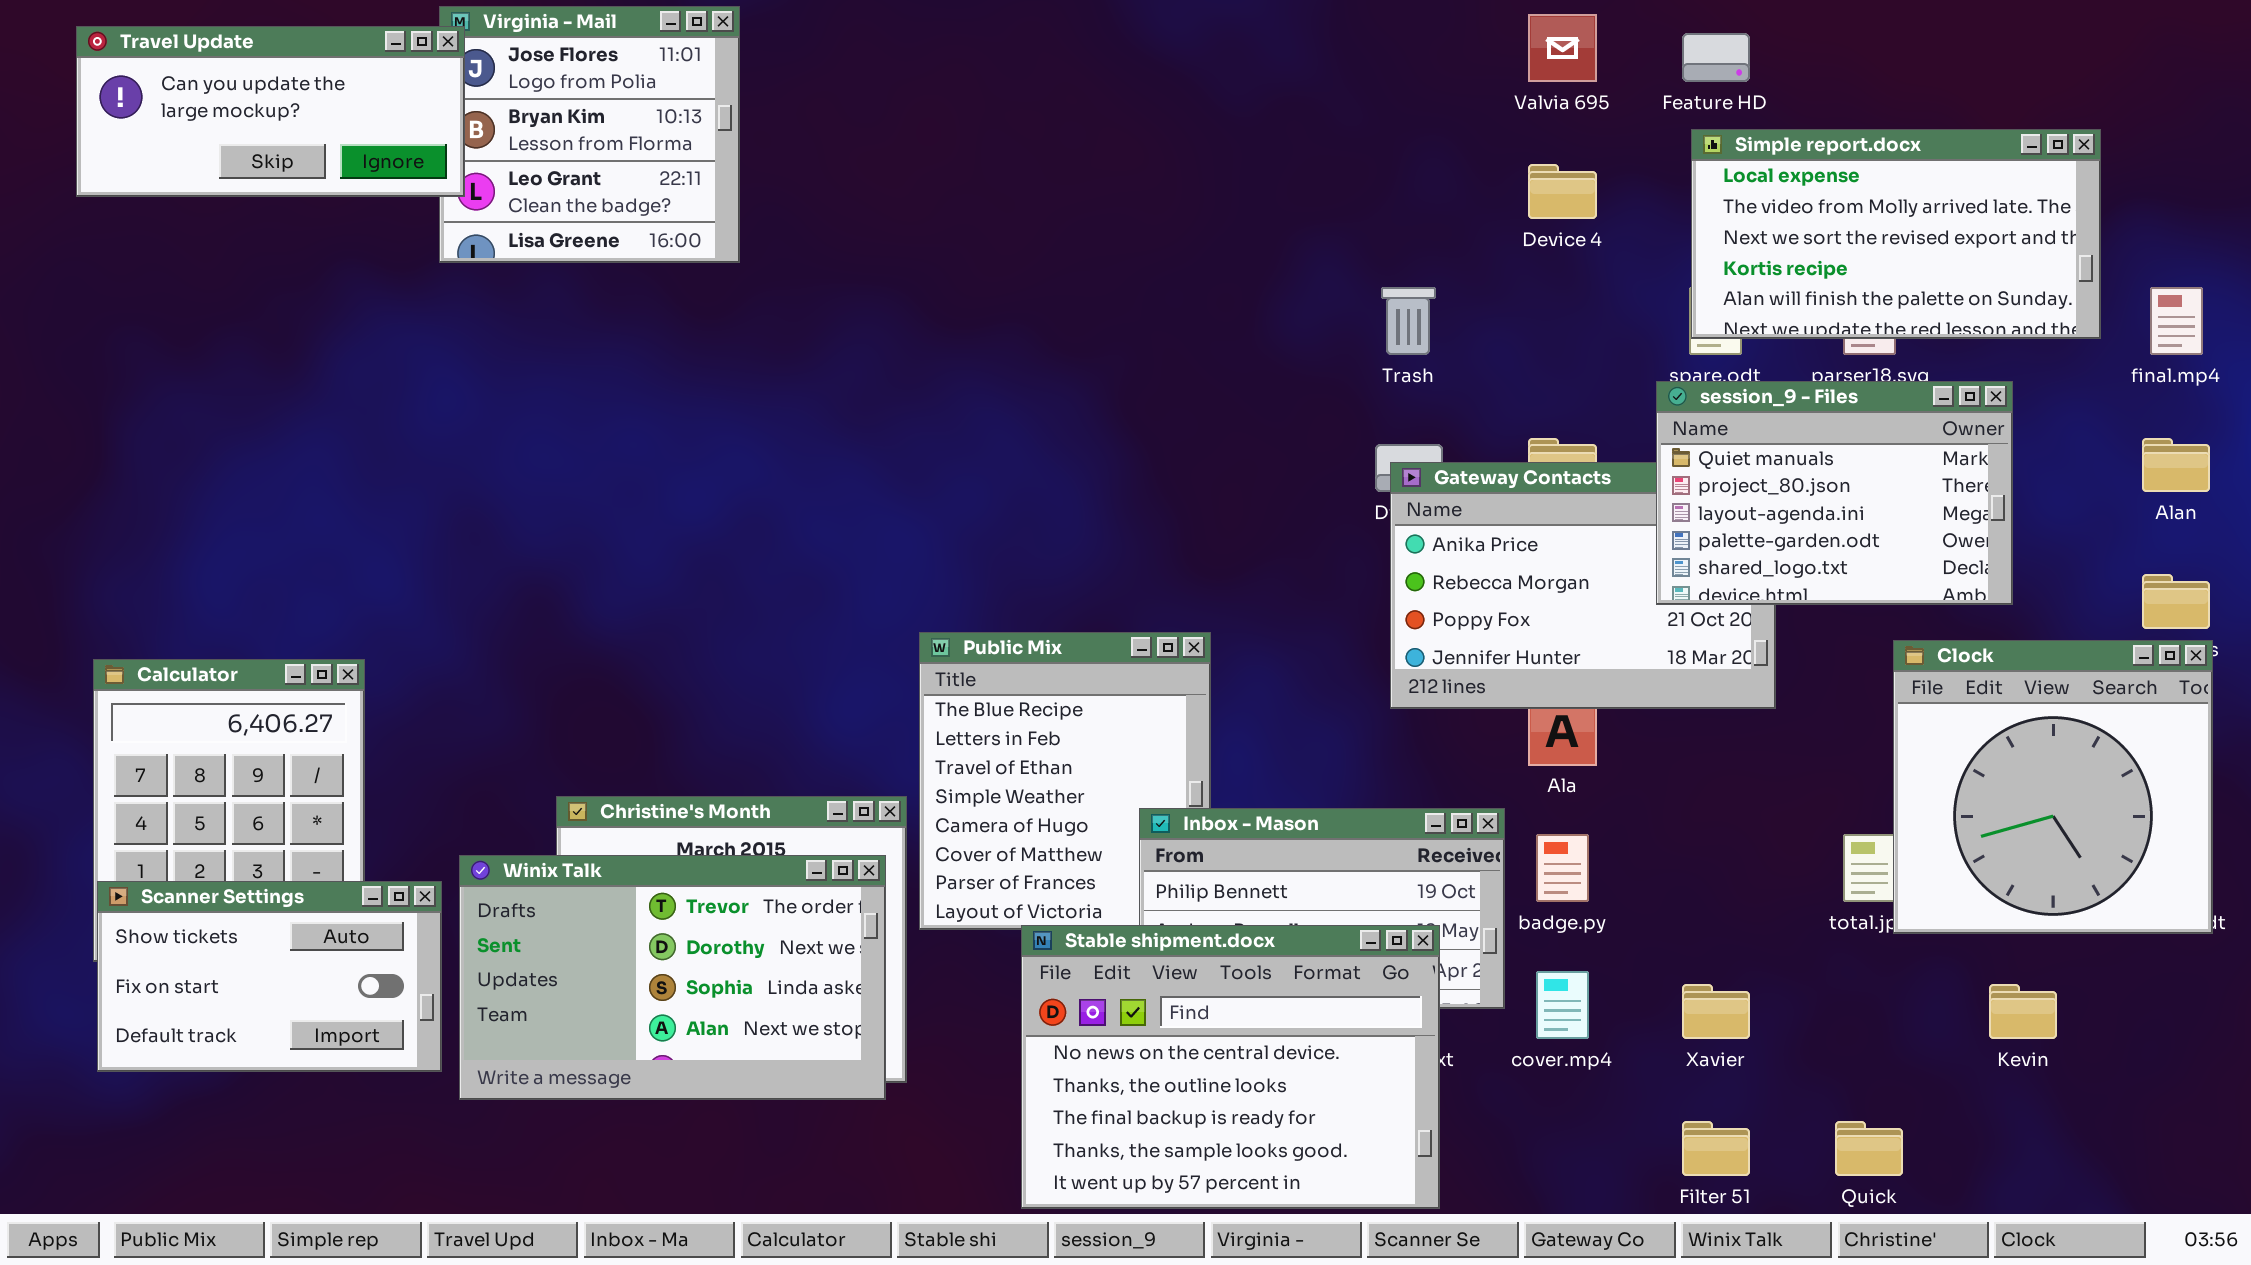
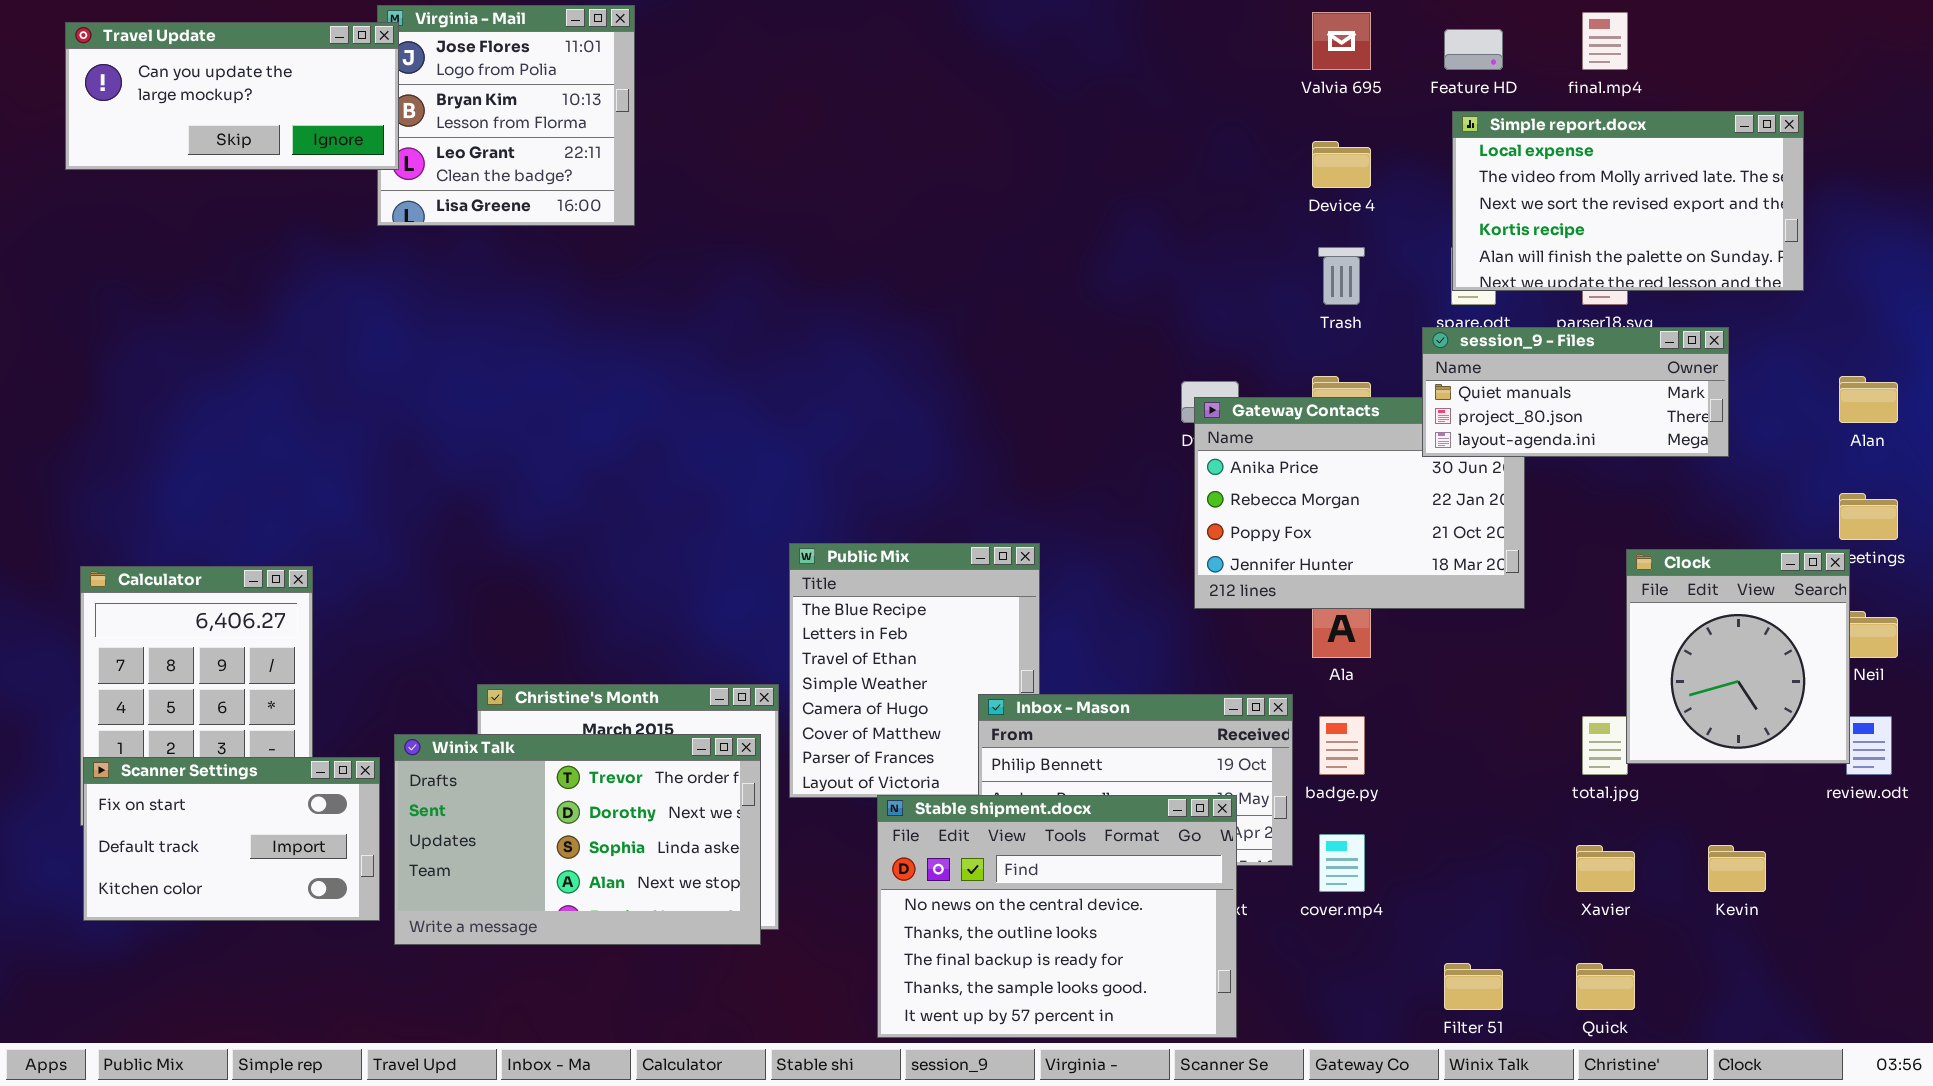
Trash: [1381,287,1436,355] -> [1318,247,1365,305], moved
final.mp4: [2150,287,2203,355] -> [1582,12,1628,70], moved
session_9 - Files: [1656,381,2013,605] -> [1422,327,1729,457], resized
Clock: [1893,640,2213,934] -> [1626,549,1850,764], resized
Scanner Settings: [97,881,442,1072] -> [83,757,380,921], scrolled down 1 row
Xavier: [1682,984,1750,1039] -> [1576,845,1635,892], moved

